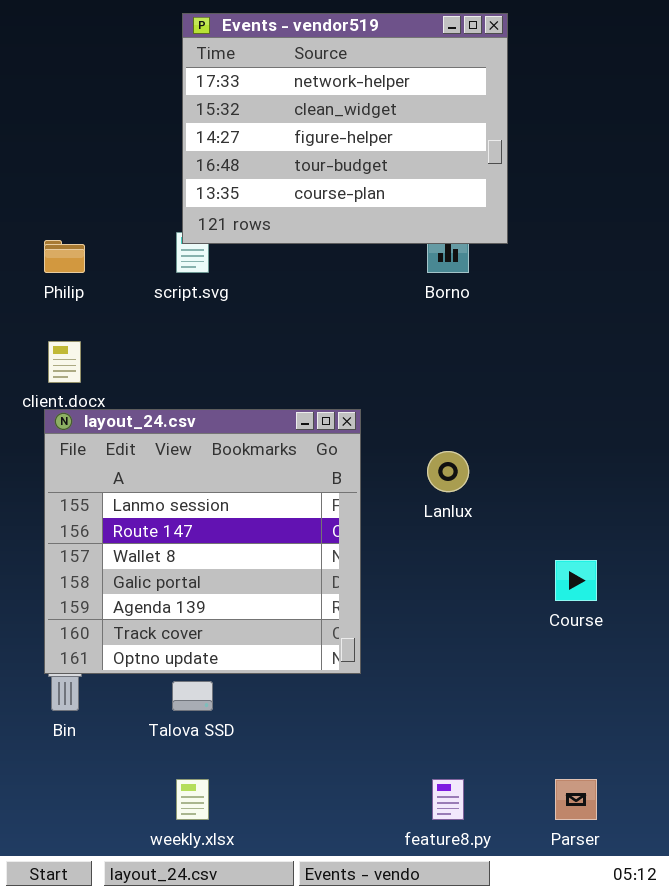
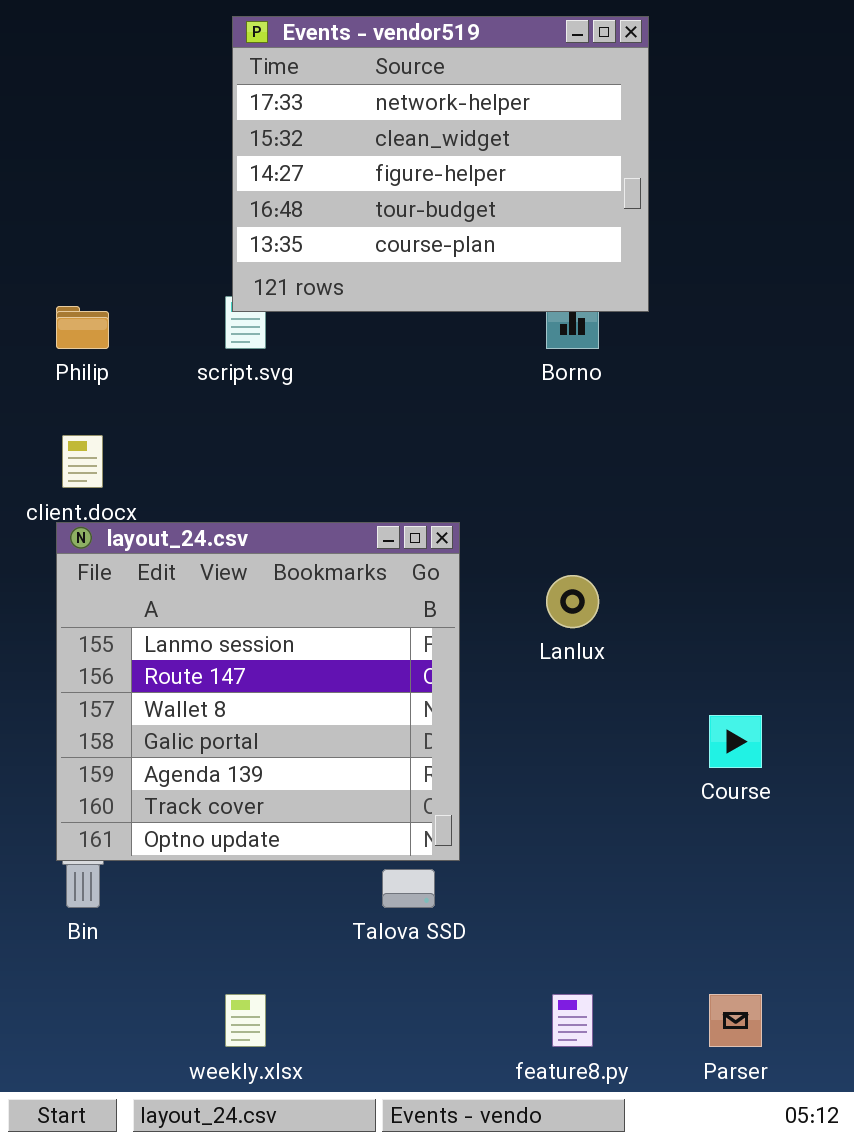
Talova SSD: [172,681,213,711] -> [382,869,435,908], moved

